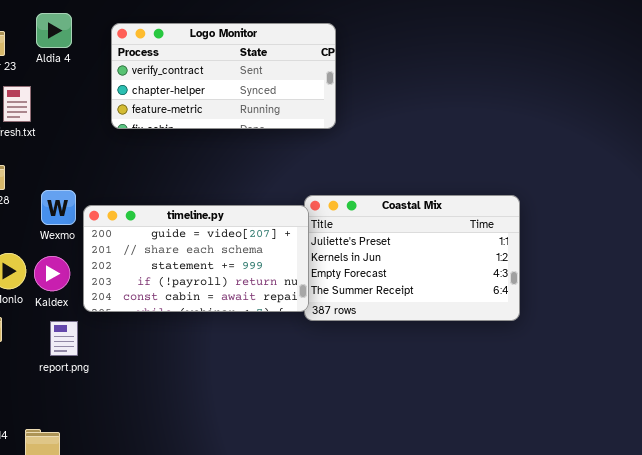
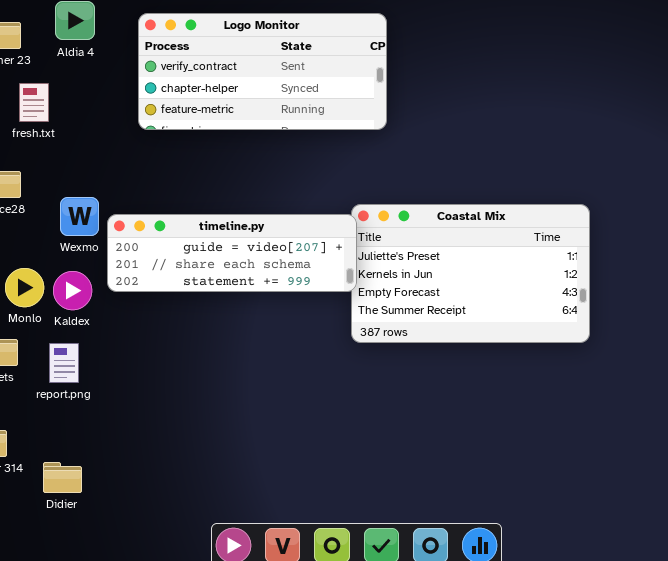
timeline.py: [83,205,309,312] -> [107,214,357,292], resized
report.png: [50,321,78,356] -> [49,343,79,383], moved

